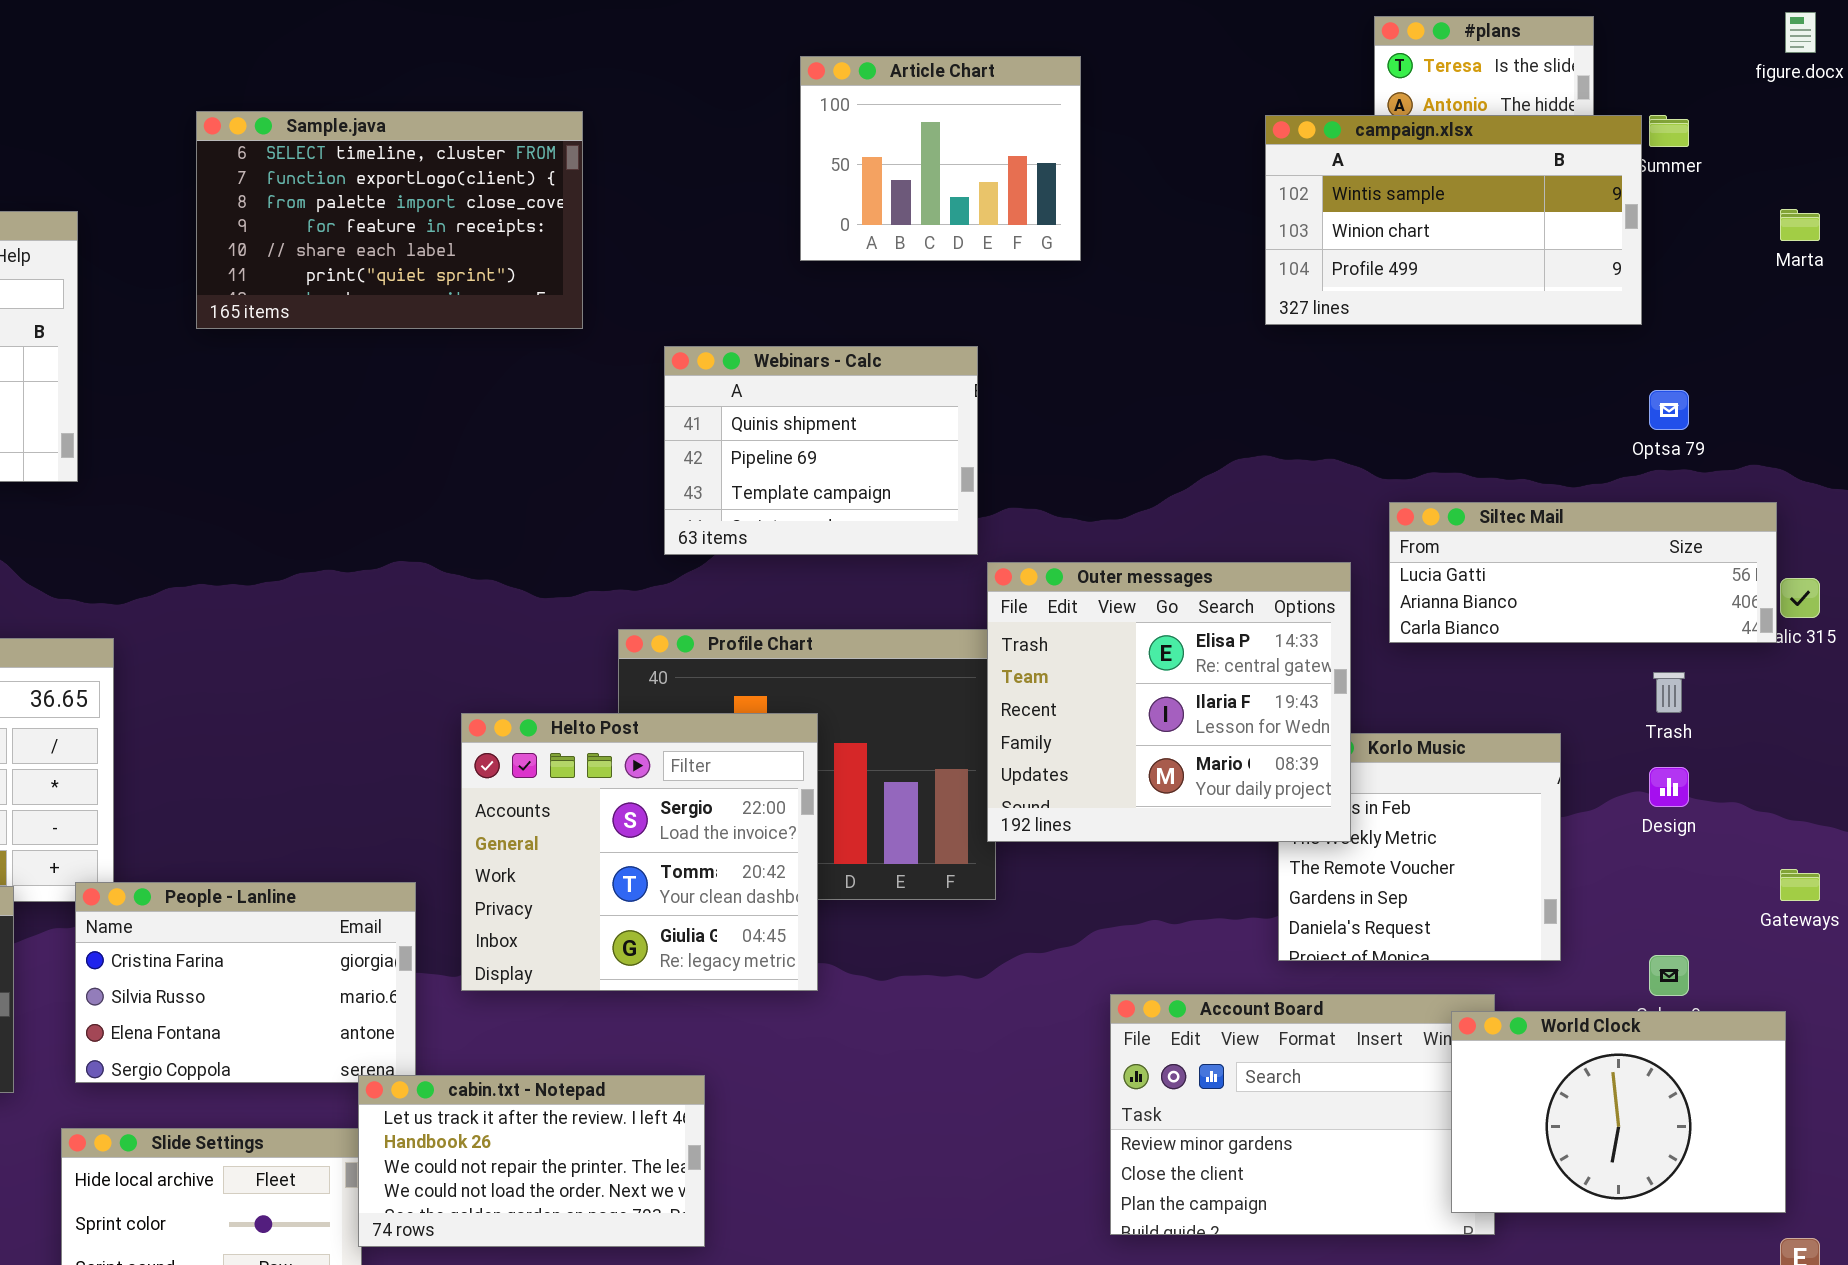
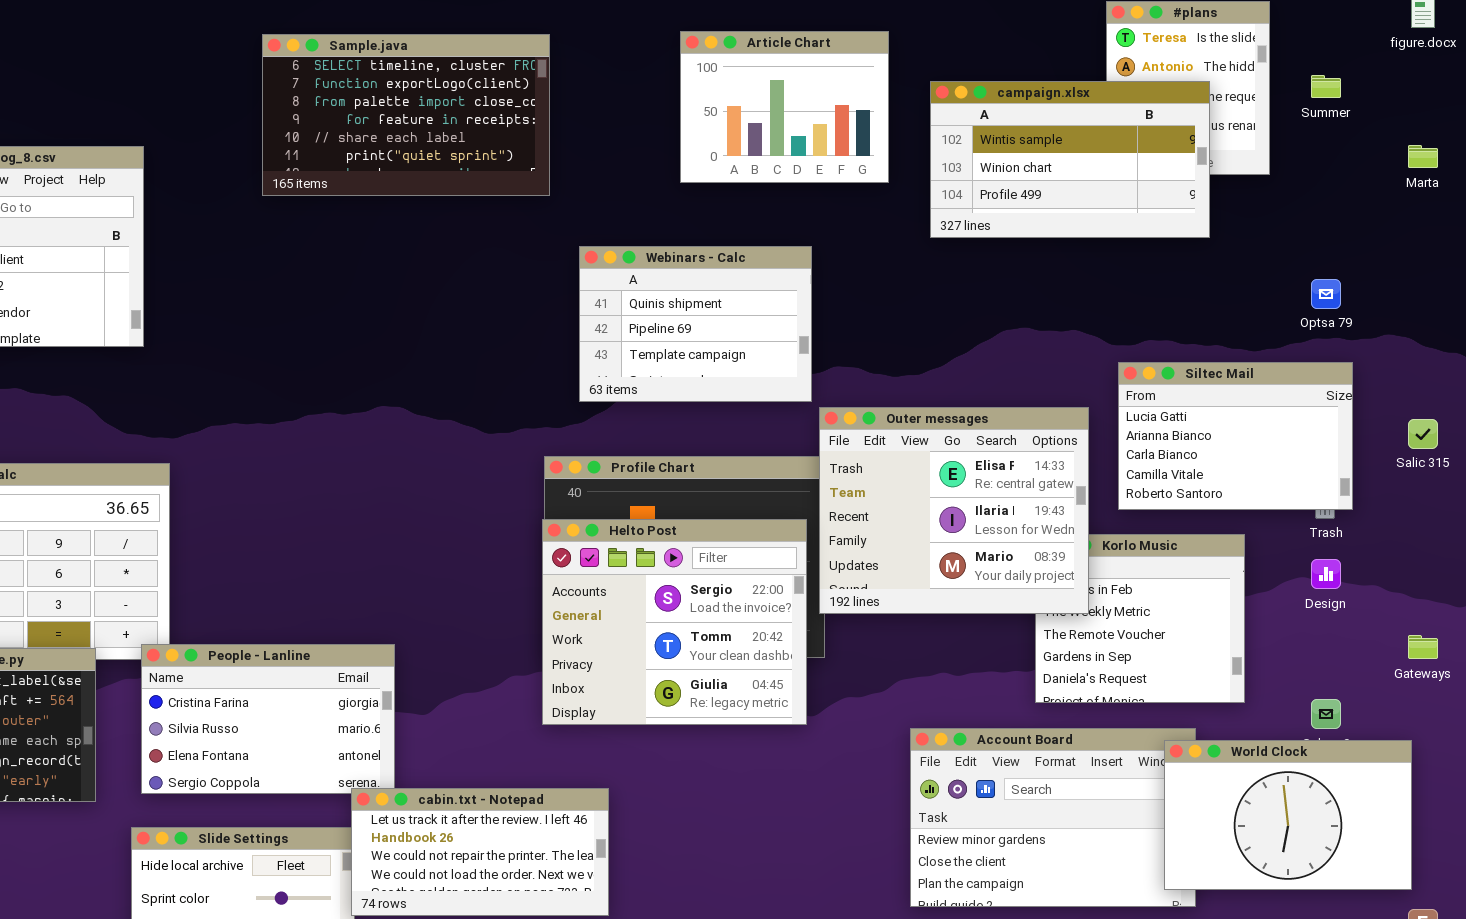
Sample.java: [196,111,583,329] -> [262,34,550,196], moved
campaign.xlsx: [1265,115,1642,325] -> [930,81,1210,238], moved
Siltec Mail: [1389,502,1777,643] -> [1118,362,1353,510], resized
Helto Post: [461,713,818,991] -> [542,519,807,725], moved

